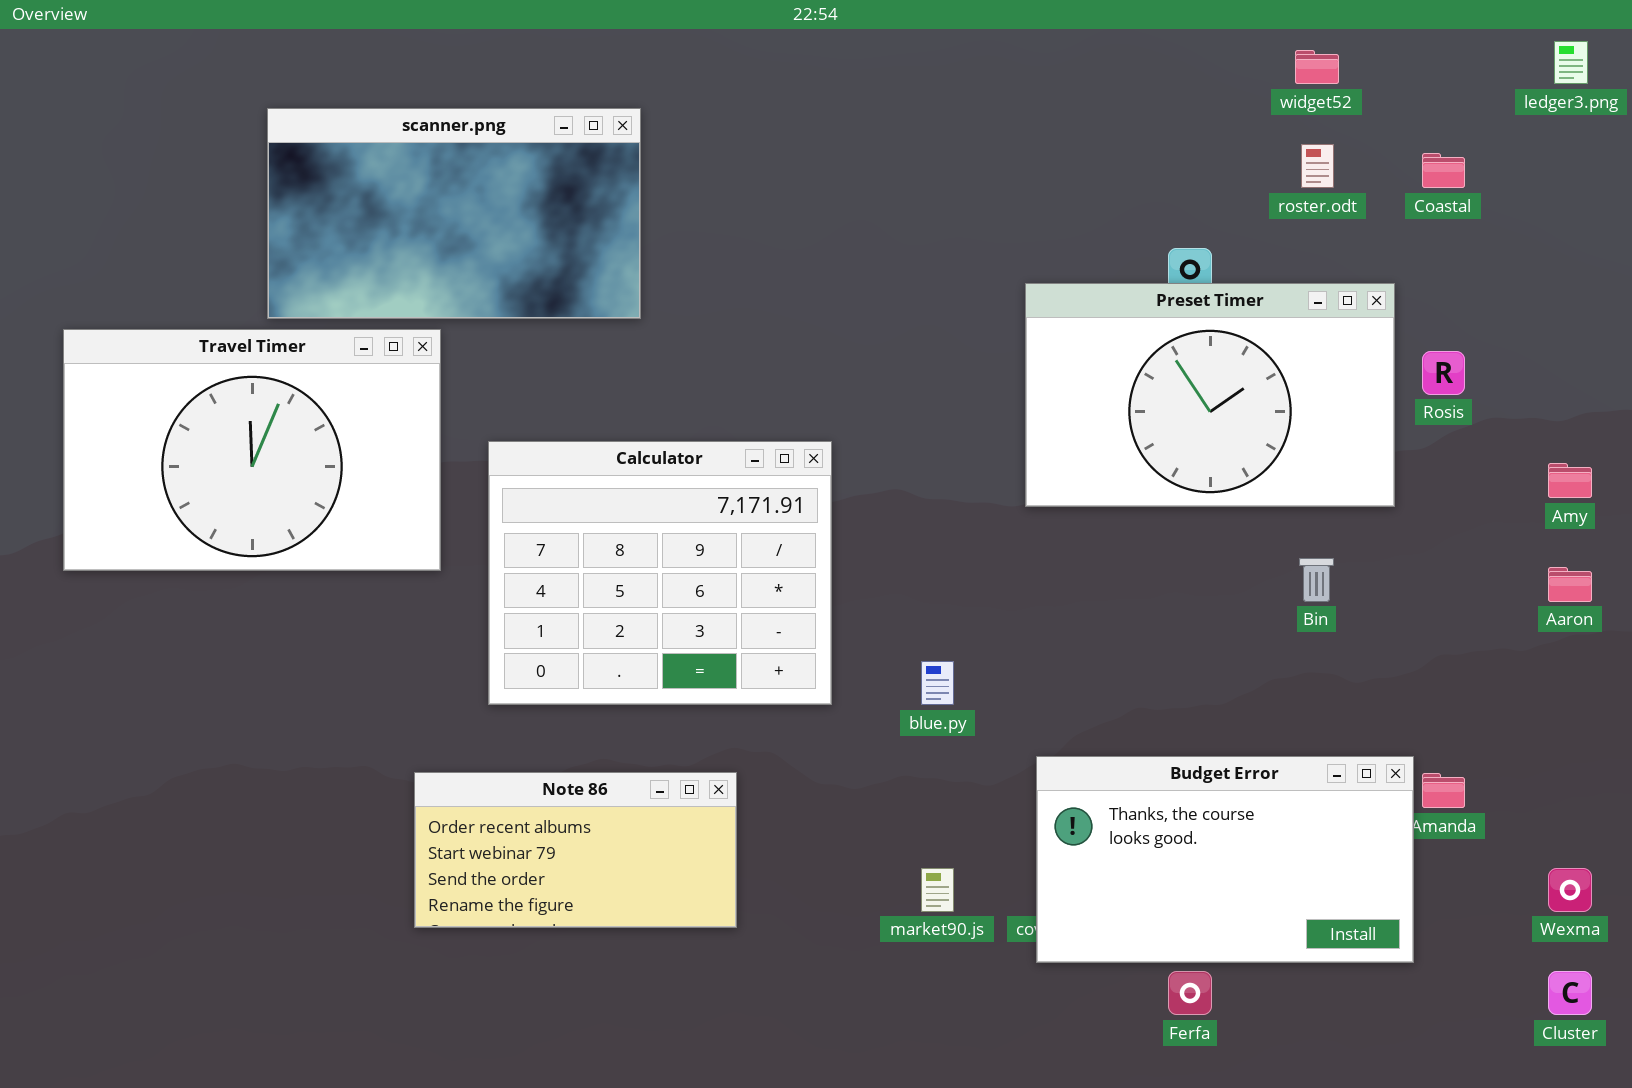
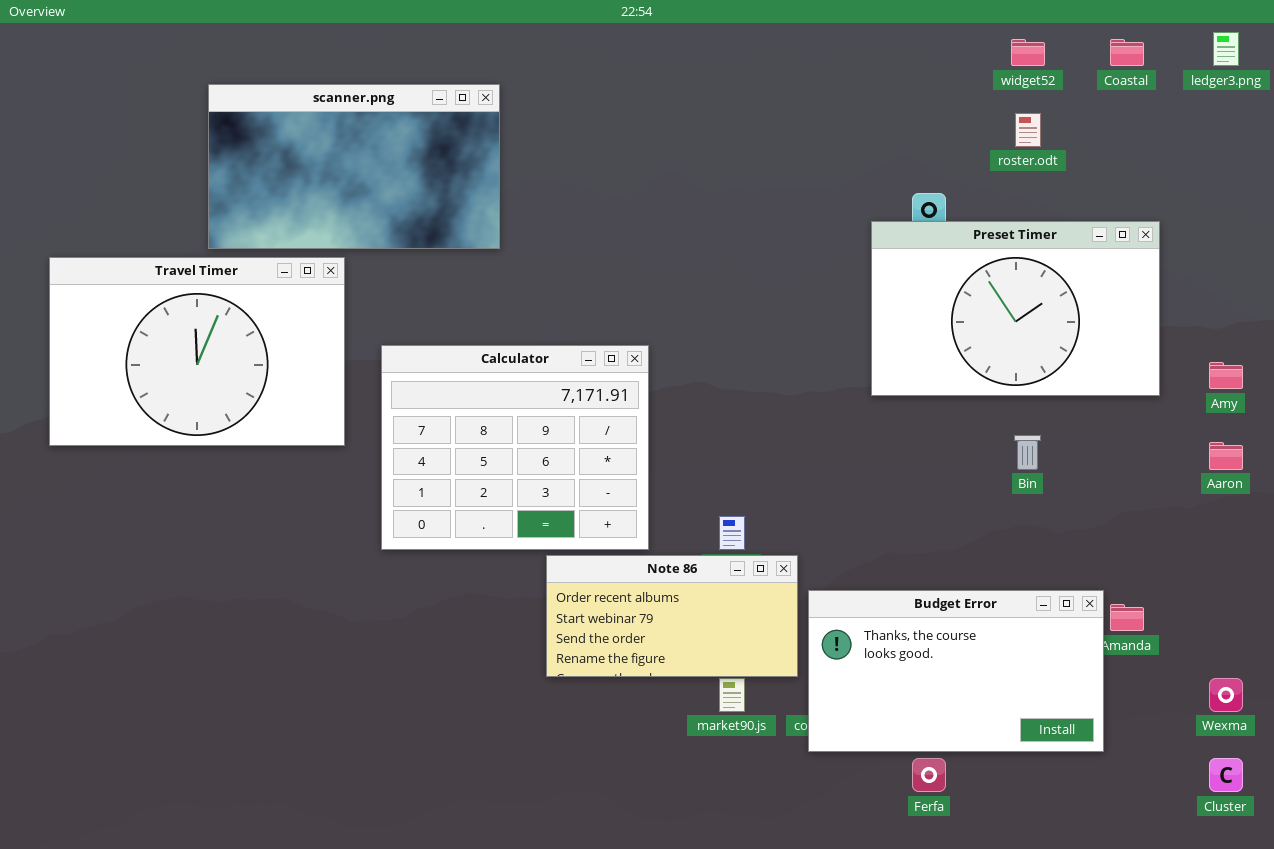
Coastal: [1422,153,1465,188] -> [1110,39,1144,66], moved
Preset Timer: [1025,283,1395,507] -> [871,221,1160,396], moved
Note 86: [414,772,737,928] -> [546,555,798,677], moved

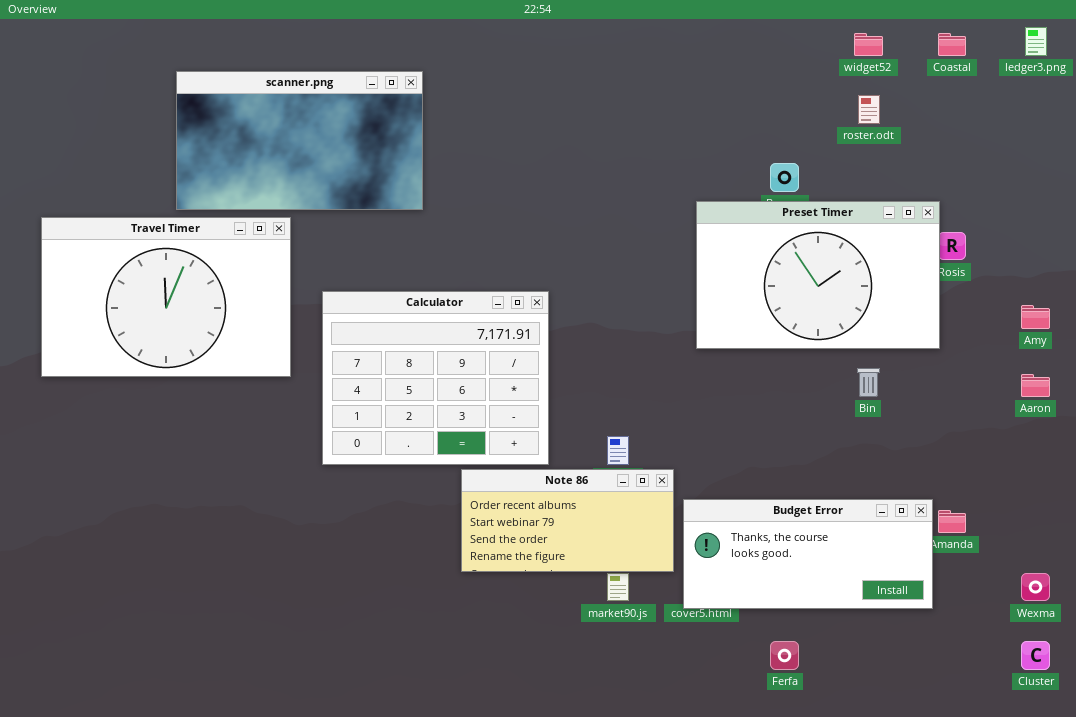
Preset Timer: [871,221,1160,396] -> [696,201,940,349], moved
Budget Error: [808,590,1104,752] -> [683,499,933,609], resized

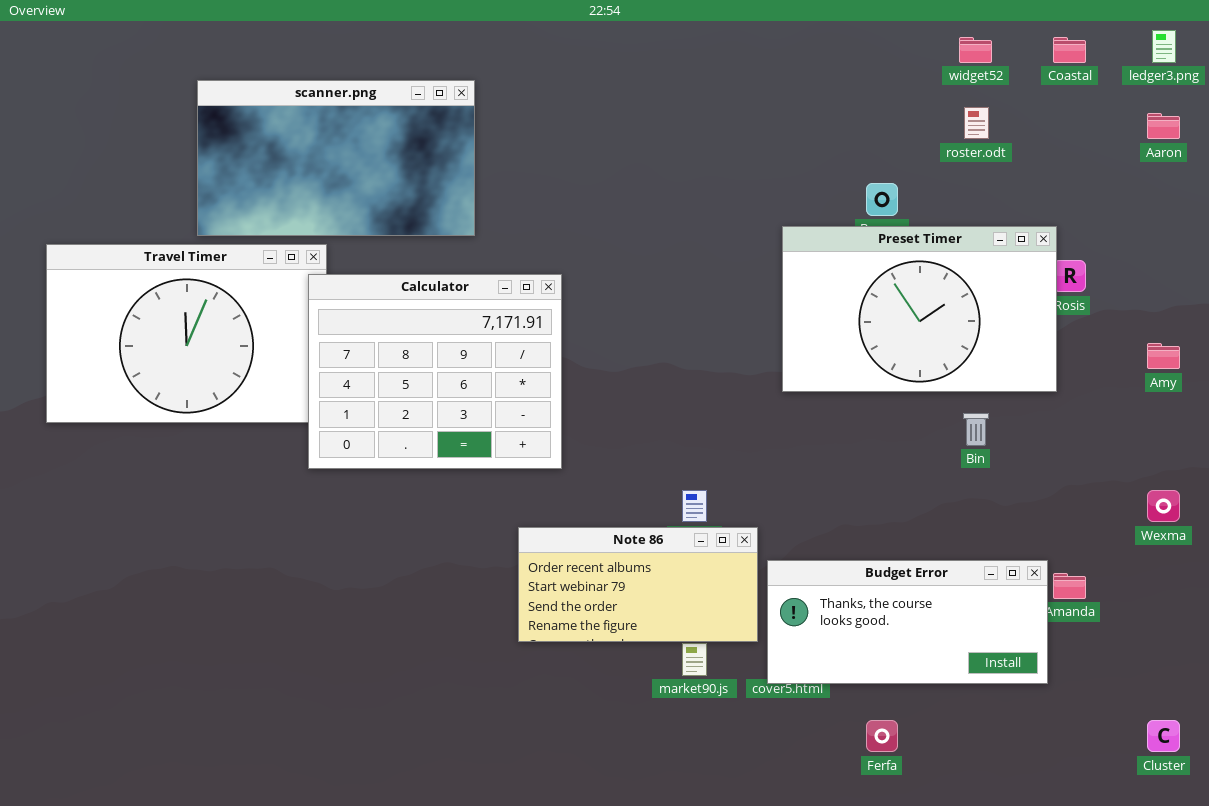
Calculator: [322,291,549,465] -> [308,274,562,469], moved
Aaron: [1021,374,1050,397] -> [1147,113,1180,139], moved
Wexma: [1021,573,1050,601] -> [1147,490,1180,522], moved

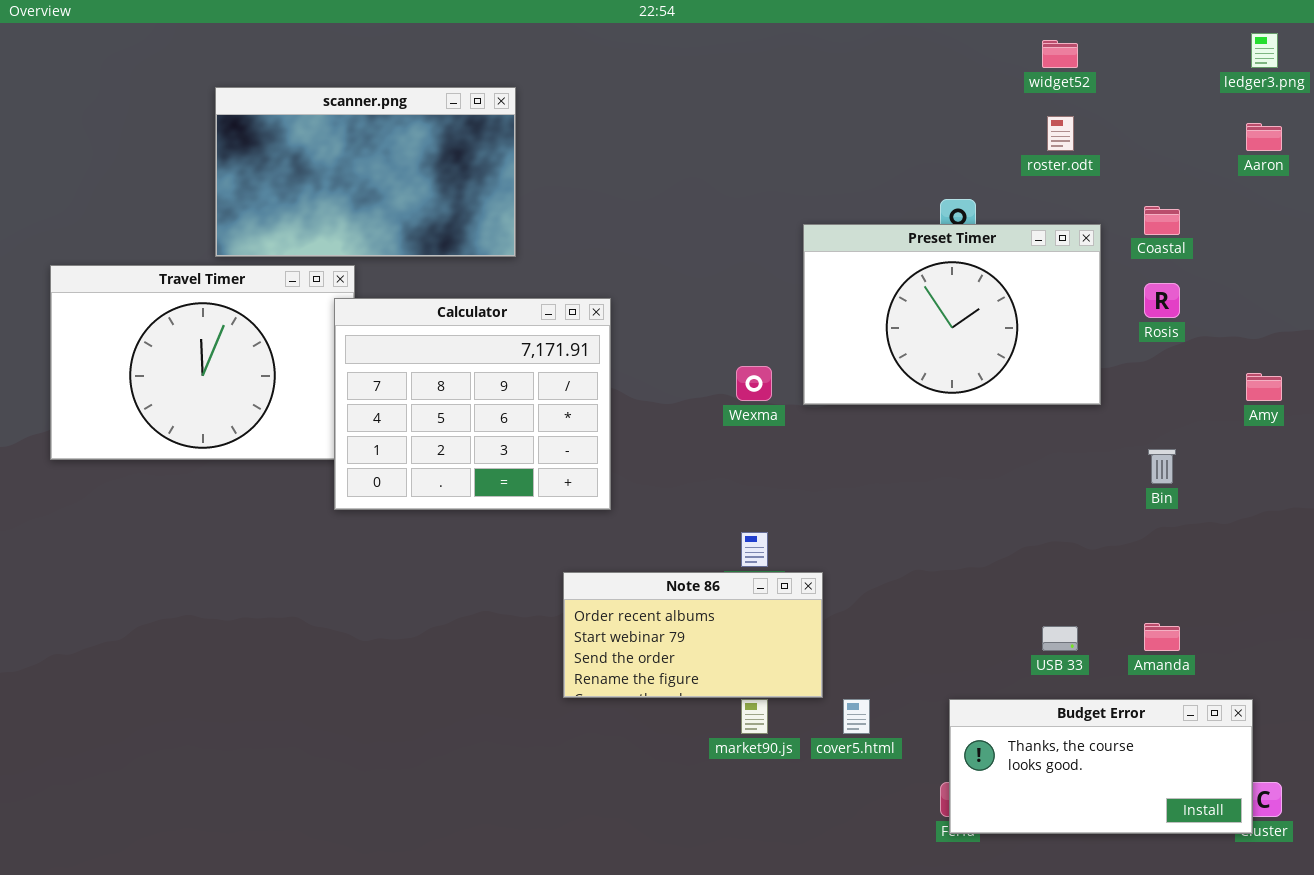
Coastal: [1053,37,1086,63] -> [1144,206,1180,235], moved
Preset Timer: [782,226,1057,392] -> [803,224,1101,405], moved
Bin: [963,413,989,446] -> [1148,449,1176,484], moved
Wexma: [1147,490,1180,522] -> [736,366,772,401], moved
Budget Error: [767,560,1048,684] -> [949,699,1253,834], moved

